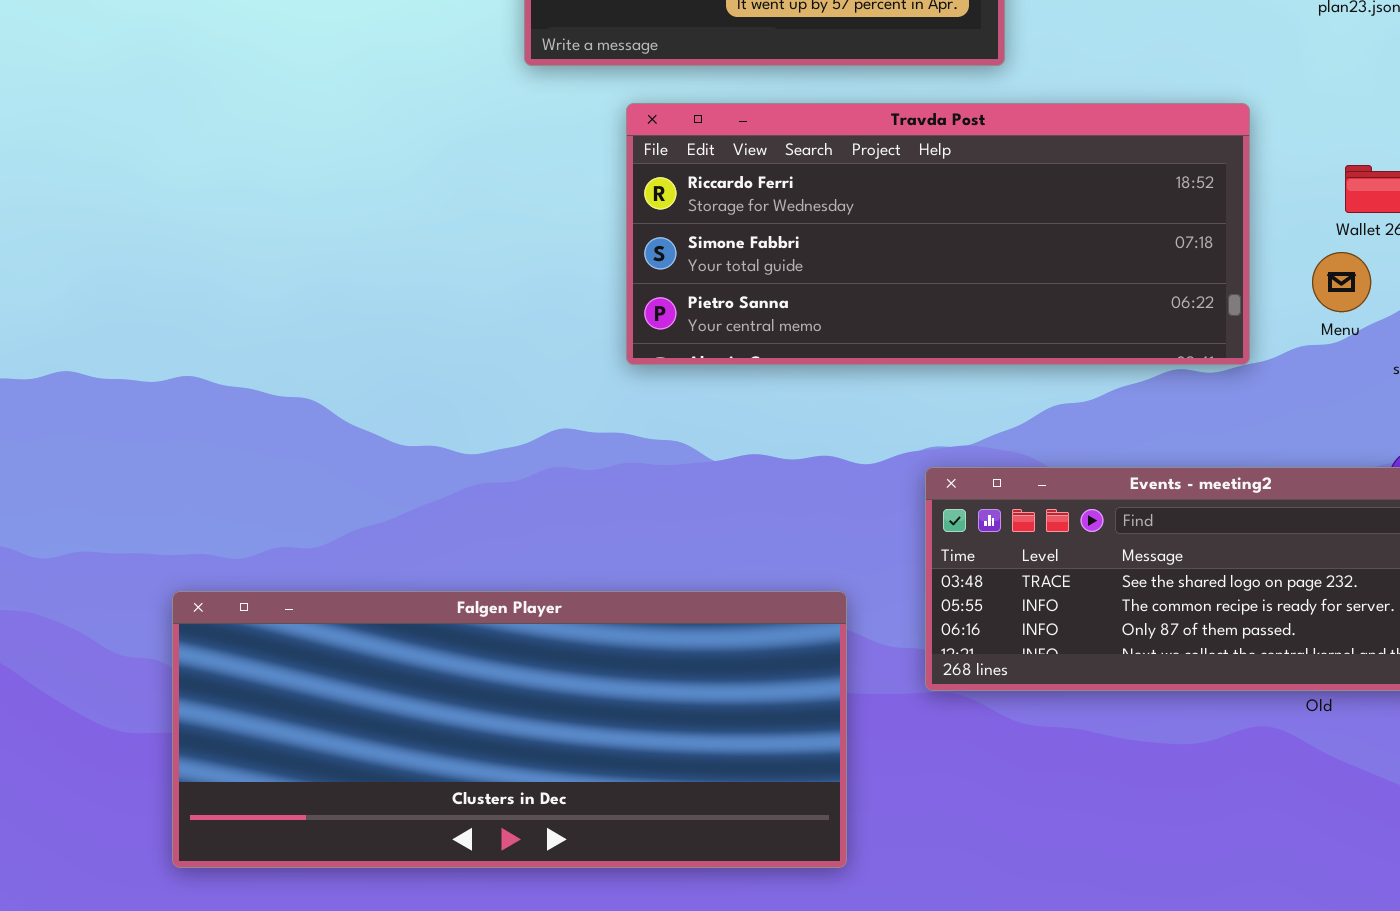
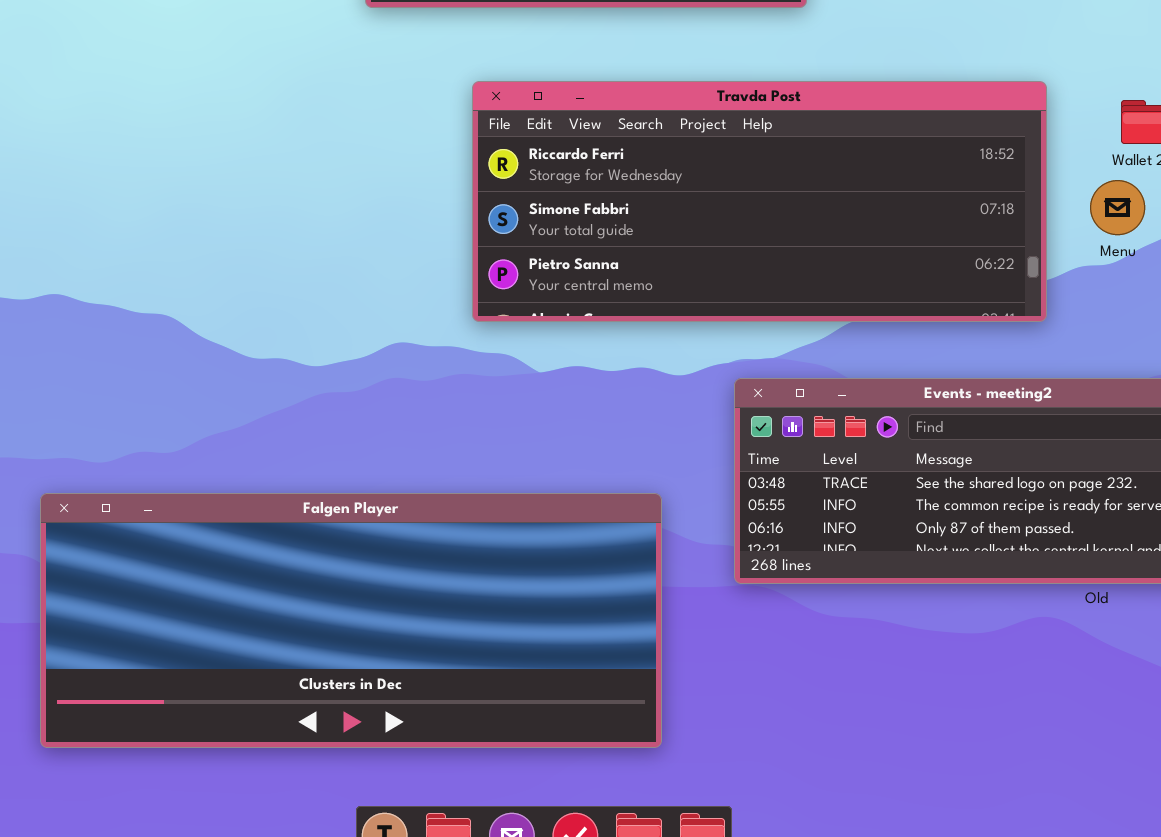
Travda Post: [626,103,1250,365] -> [472,81,1047,322], moved

